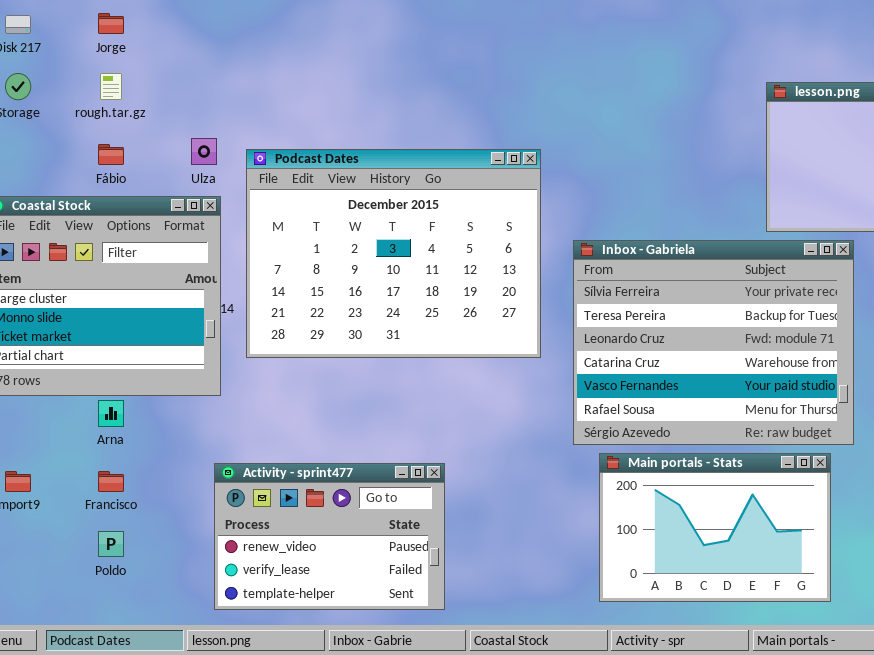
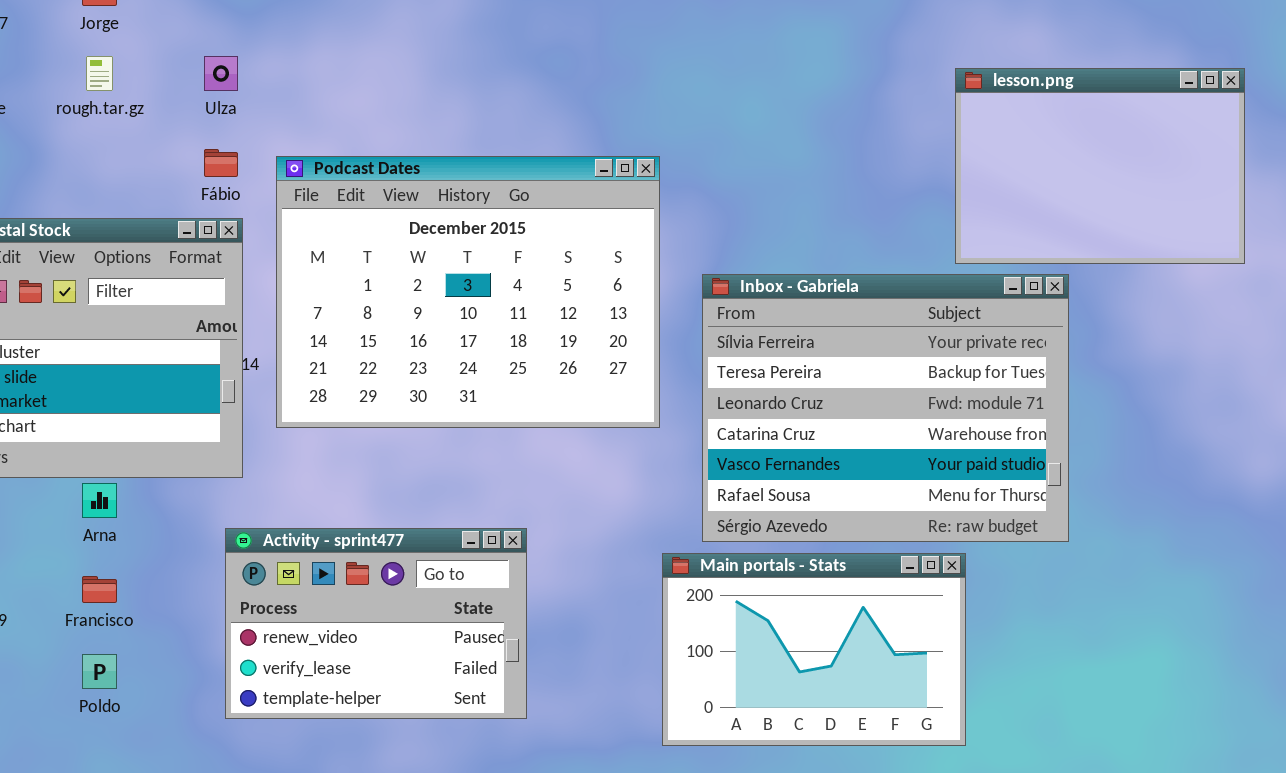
Ulza: [191,138,217,165] -> [204,56,238,91], moved
Fábio: [98,144,124,165] -> [204,149,238,177], moved
Main portals - Stats: [599,453,831,602] -> [662,553,966,746], moved
Activity - sprint477: [214,463,445,610] -> [225,528,527,719], moved

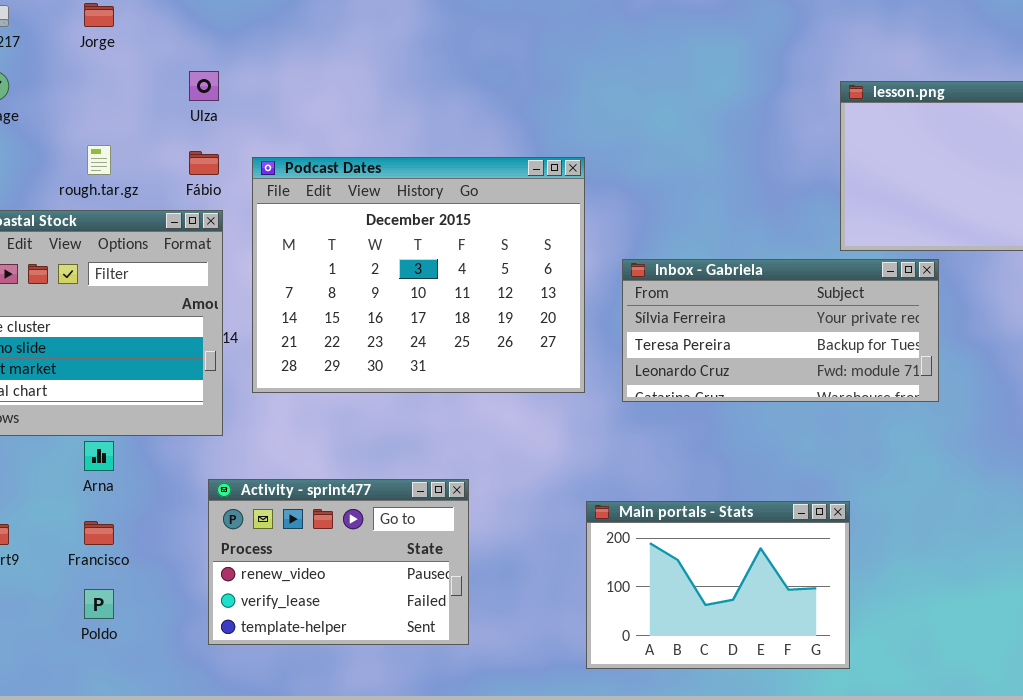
rough.tar.gz: [86,56,113,91] -> [87,145,111,175], moved
Inbox - Gabriela: [702,274,1069,542] -> [622,259,939,402], resized

